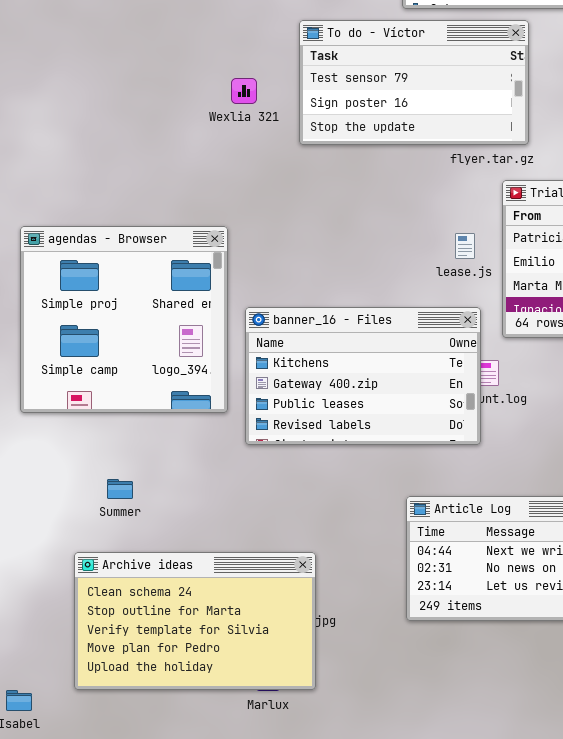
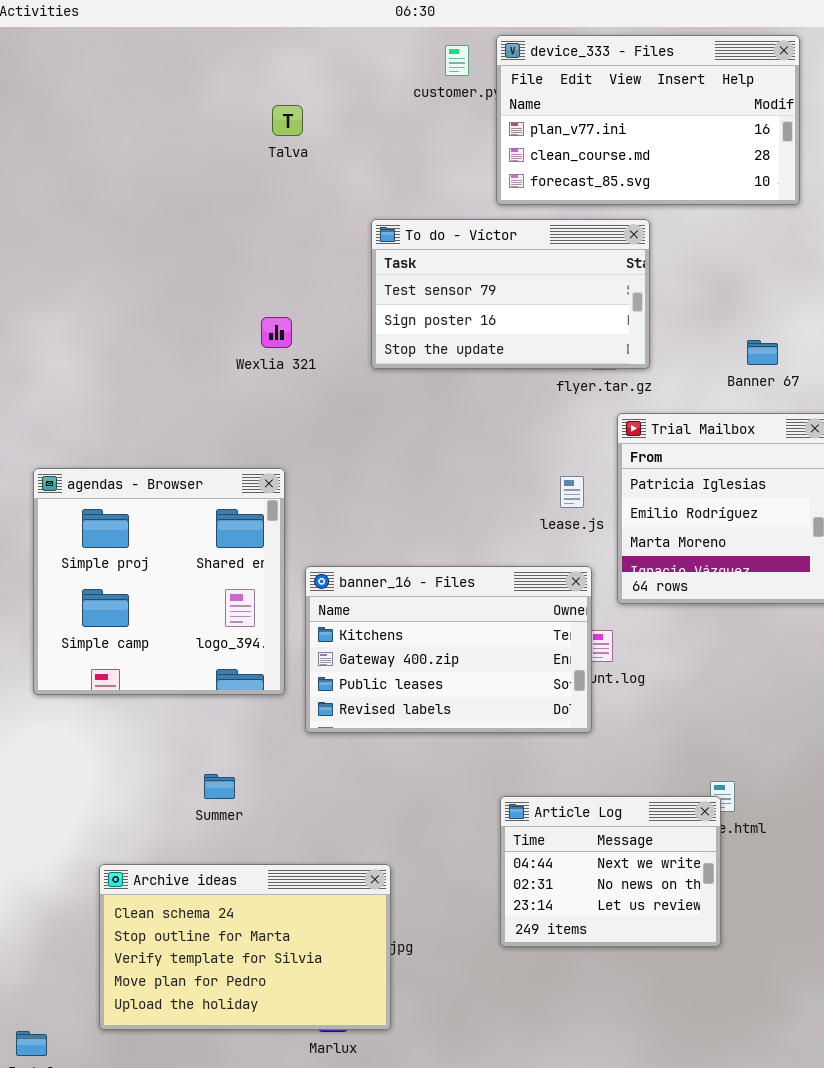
Wexlia 321: [231,78,257,104] -> [261,317,292,348], moved
Summer: [107,479,133,499] -> [204,774,235,799], moved

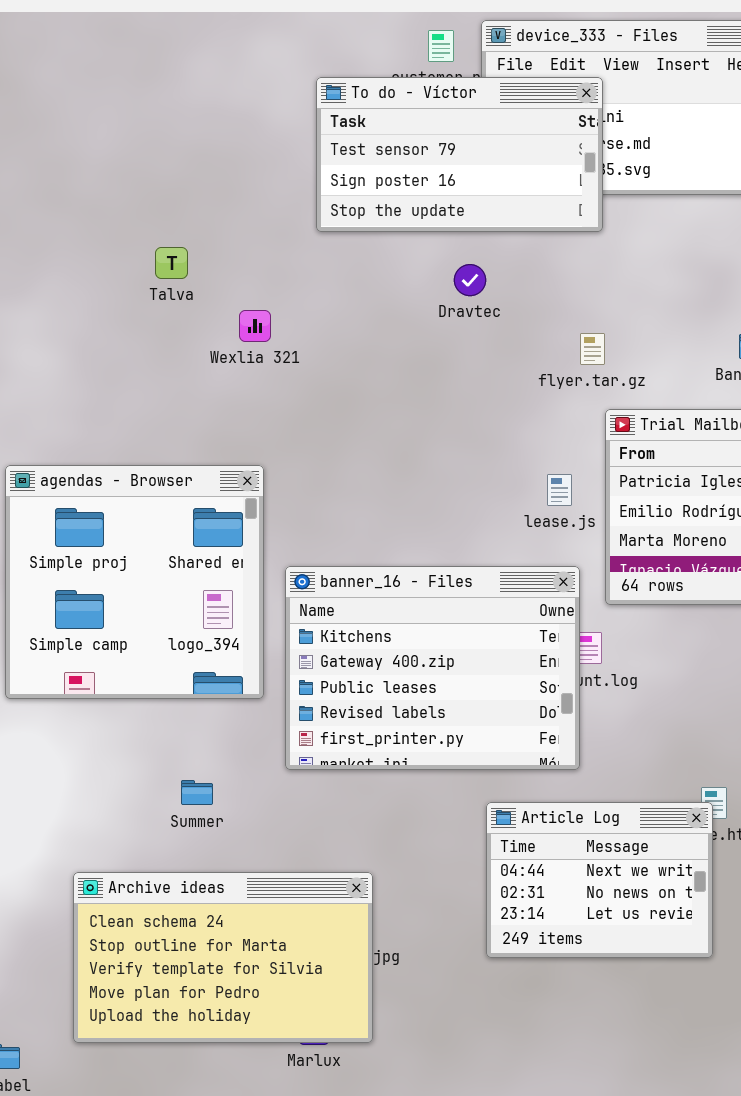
Talva: [272,105,303,136] -> [155,247,188,279], moved
To do - Víctor: [371,219,650,369] -> [316,77,603,232], moved
banner_16 - Files: [305,566,592,733] -> [285,566,580,770], resized

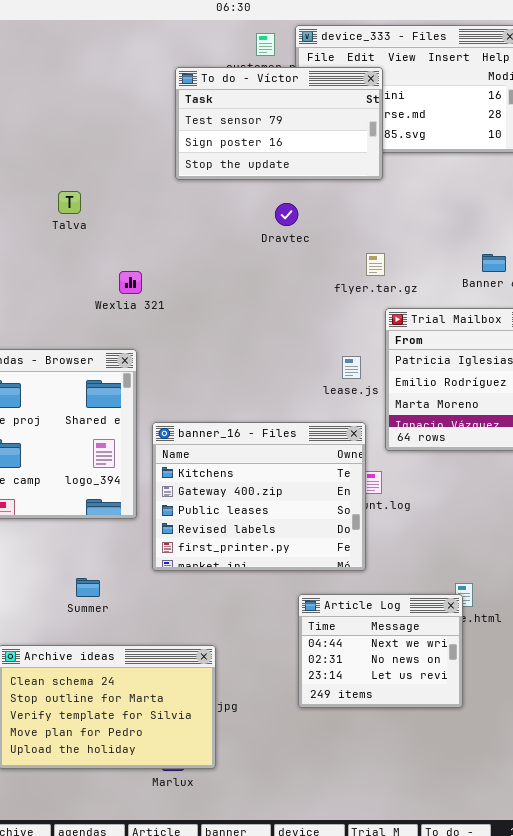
Wexlia 321: [239,310,271,342] -> [119,271,142,294], moved

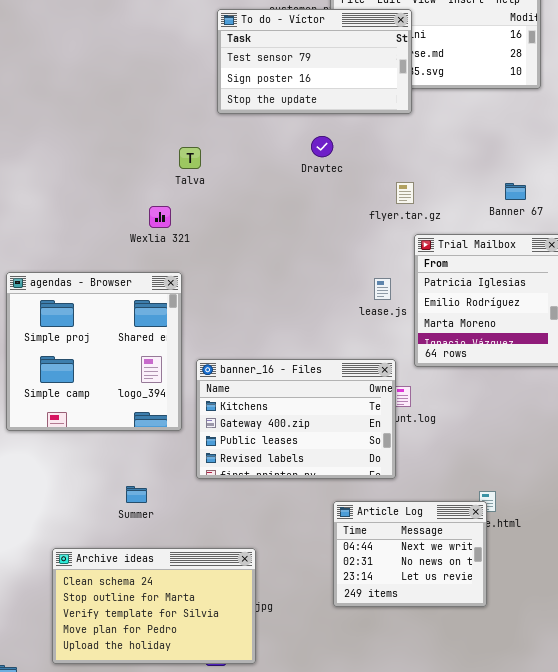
Talva: [58,191,81,214] -> [179,147,201,169], moved
Wexlia 321: [119,271,142,294] -> [149,206,171,228], moved
banner_16 - Files: [152,422,366,571] -> [196,359,396,479], resized

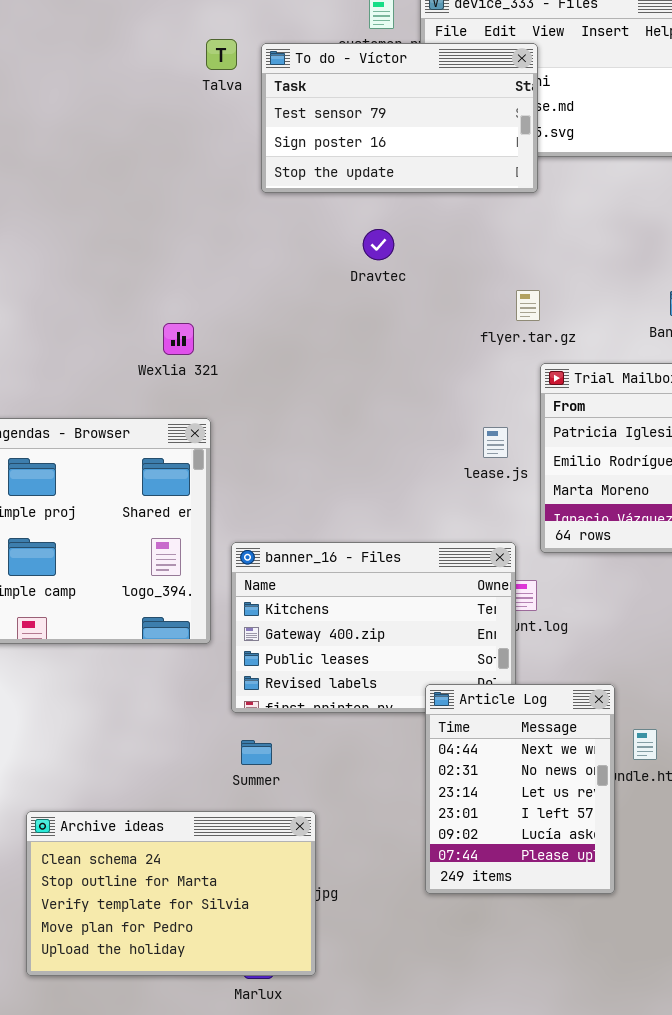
Dravtec: [311,136,333,157] -> [363,229,394,260], moved
Talva: [179,147,201,169] -> [206,39,237,70], moved
Summer: [126,486,147,503] -> [241,740,272,765], moved
Article Log: [333,501,487,607] -> [425,684,615,894], resized

